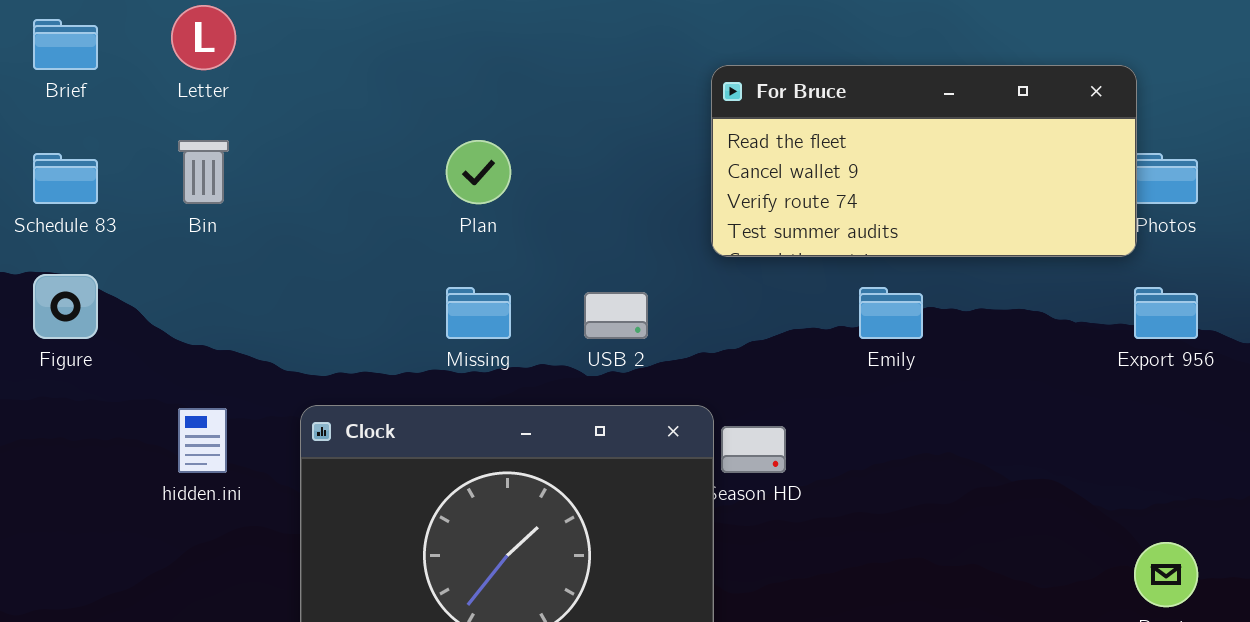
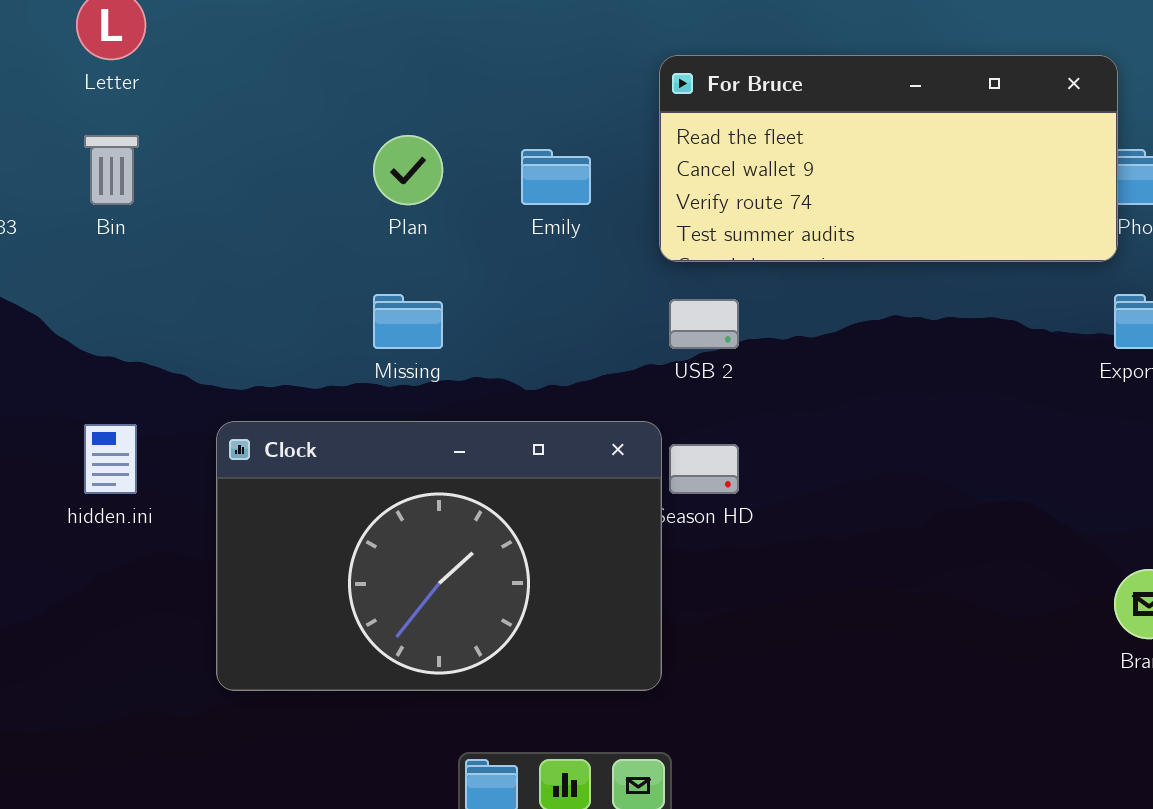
Emily: [859,287,923,339] -> [521,149,591,205], moved
USB 2: [584,292,648,339] -> [669,299,739,349], moved

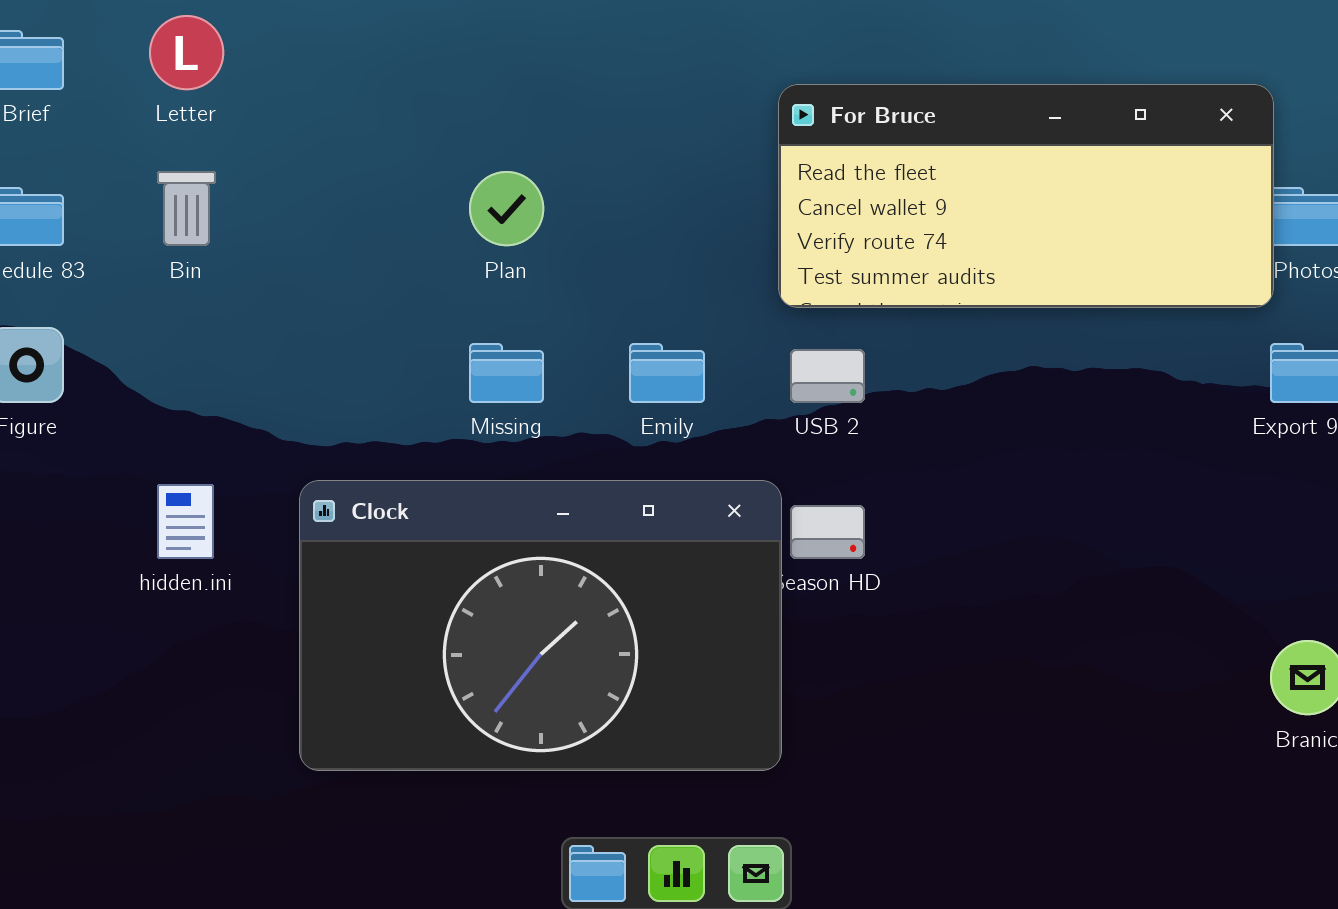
Emily: [521,149,591,205] -> [629,343,705,403], moved

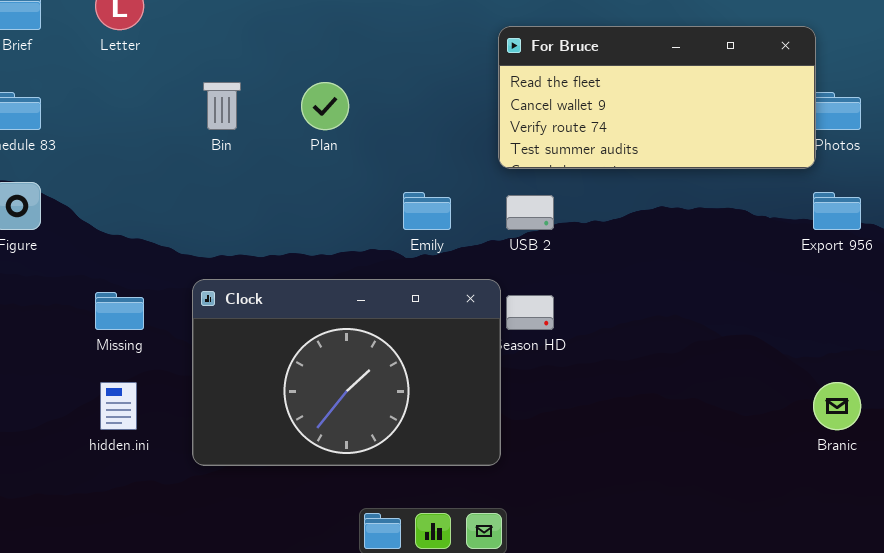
Bin: [157,171,216,246] -> [203,82,241,130], moved
Missing: [469,343,544,403] -> [95,292,144,330], moved
hidden.ini: [157,484,214,559] -> [100,382,137,430], moved

